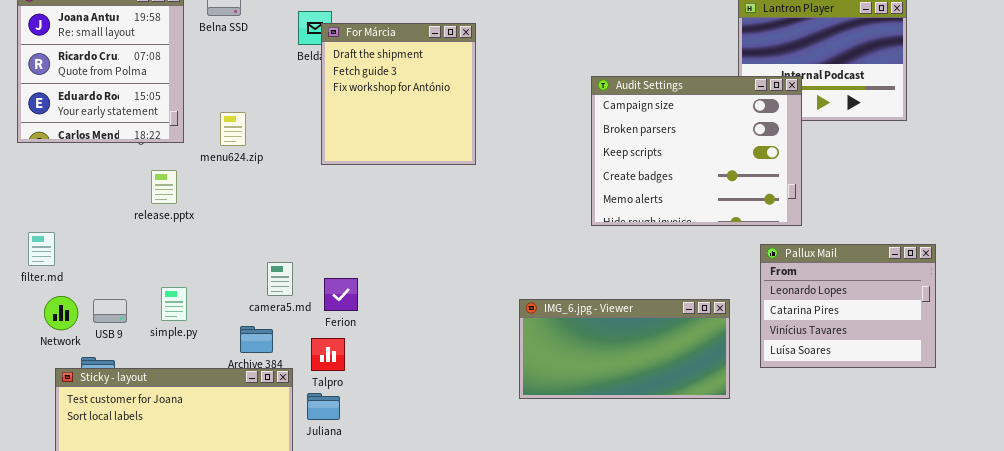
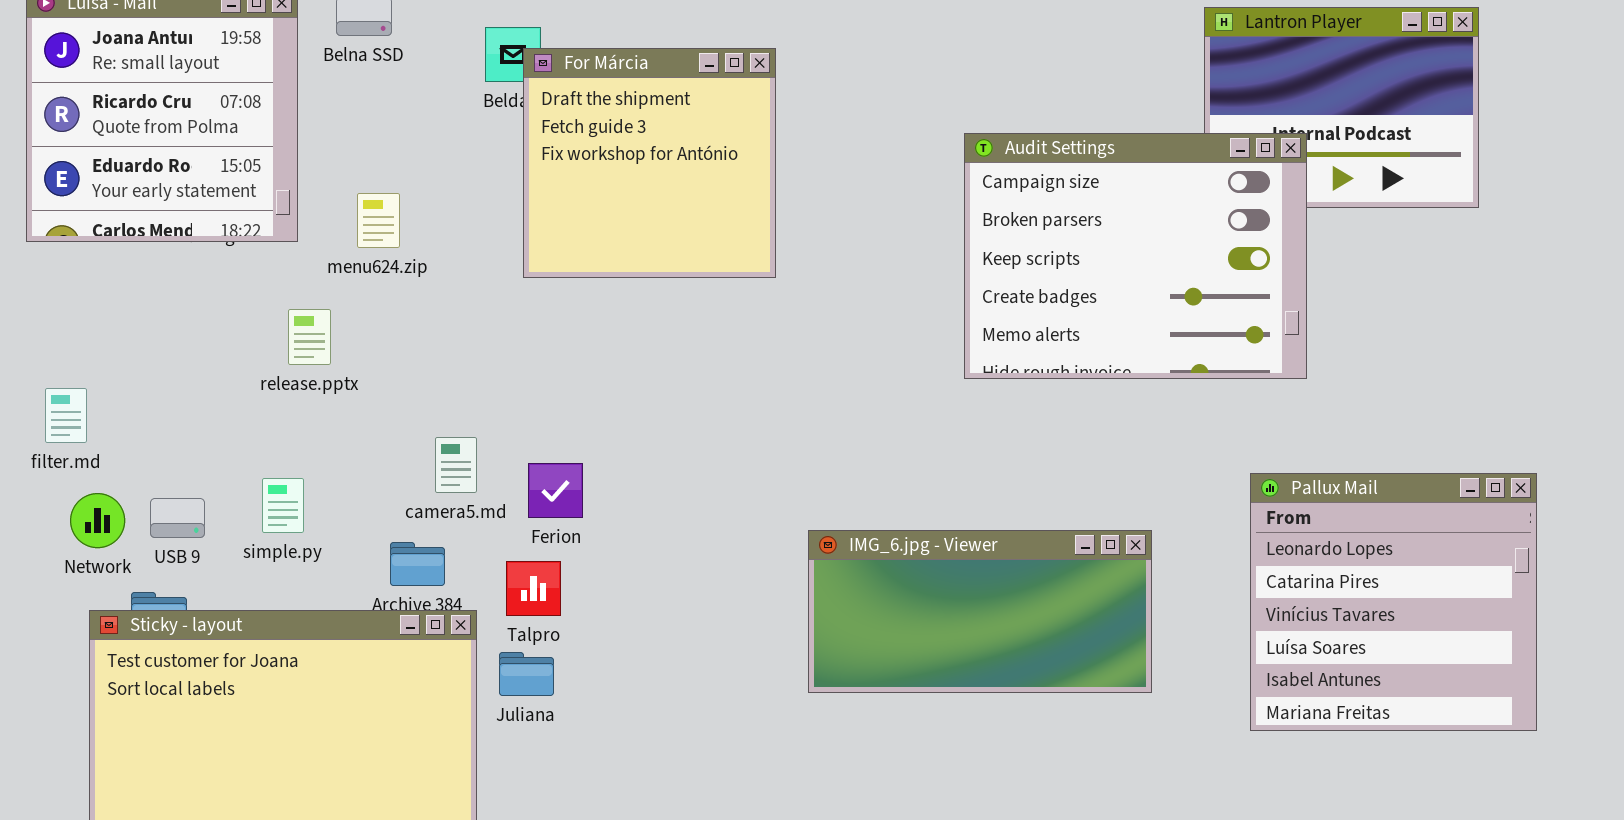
release.pptx: [151,170,177,204] -> [288,309,331,365], moved
Pallux Mail: [760,244,936,368] -> [1250,473,1537,731], moved, resized
IMG_6.jpg - Viewer: [519,299,730,399] -> [808,530,1152,693], moved

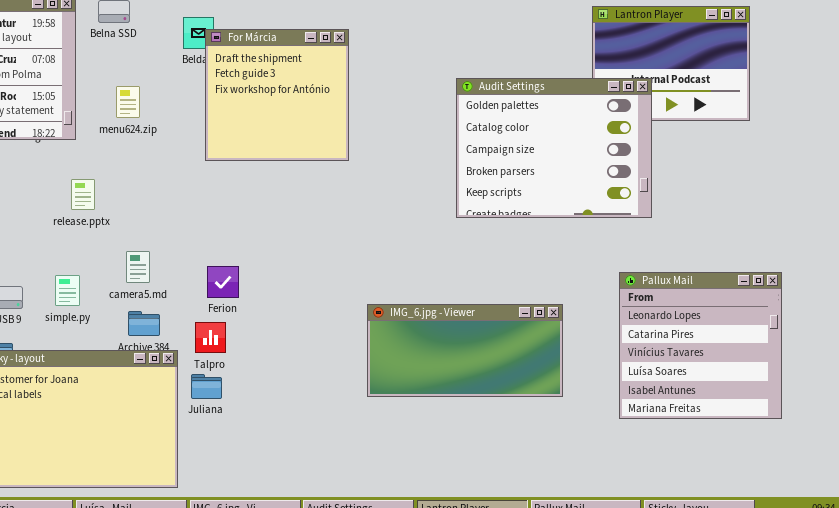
Audit Settings: [964,133,1307,379] -> [456,78,652,218], scrolled up 2 rows
menu624.zip: [357,193,400,248] -> [116,86,140,118], moved
camera5.md: [435,437,477,493] -> [126,251,150,283], moved

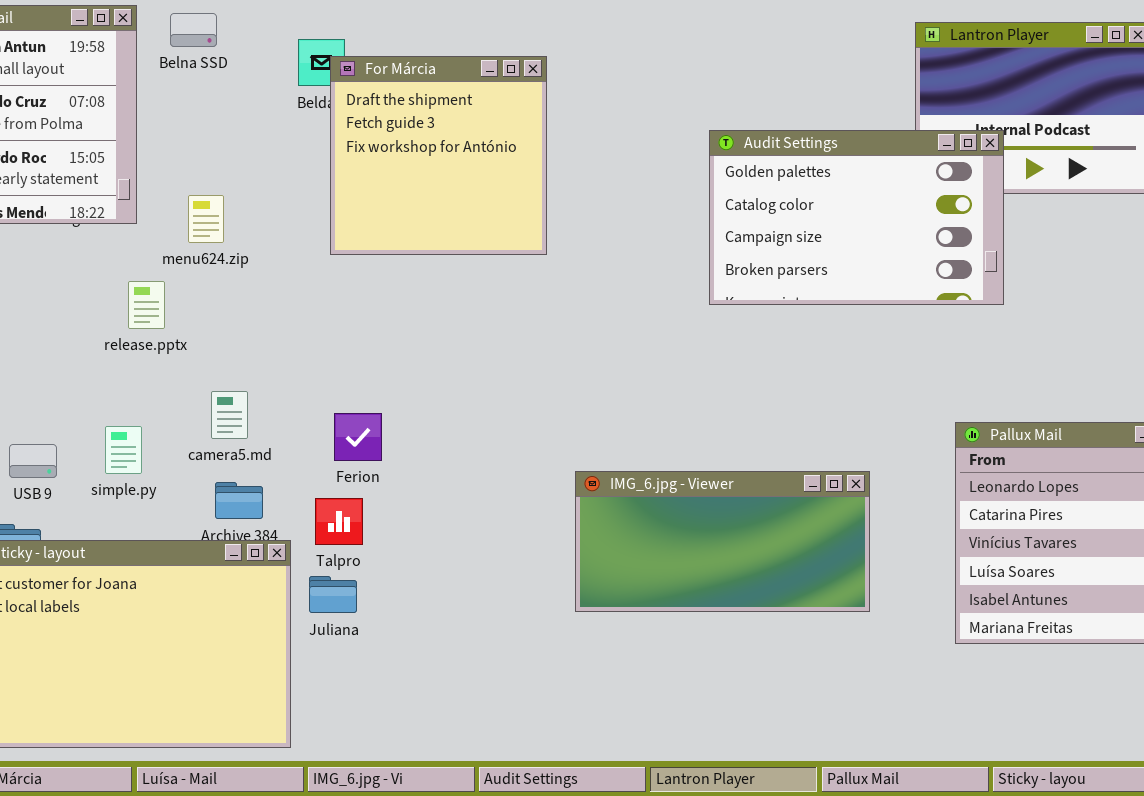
Audit Settings: [456,78,652,218] -> [709,130,1004,305], resized
menu624.zip: [116,86,140,118] -> [188,195,224,243], moved

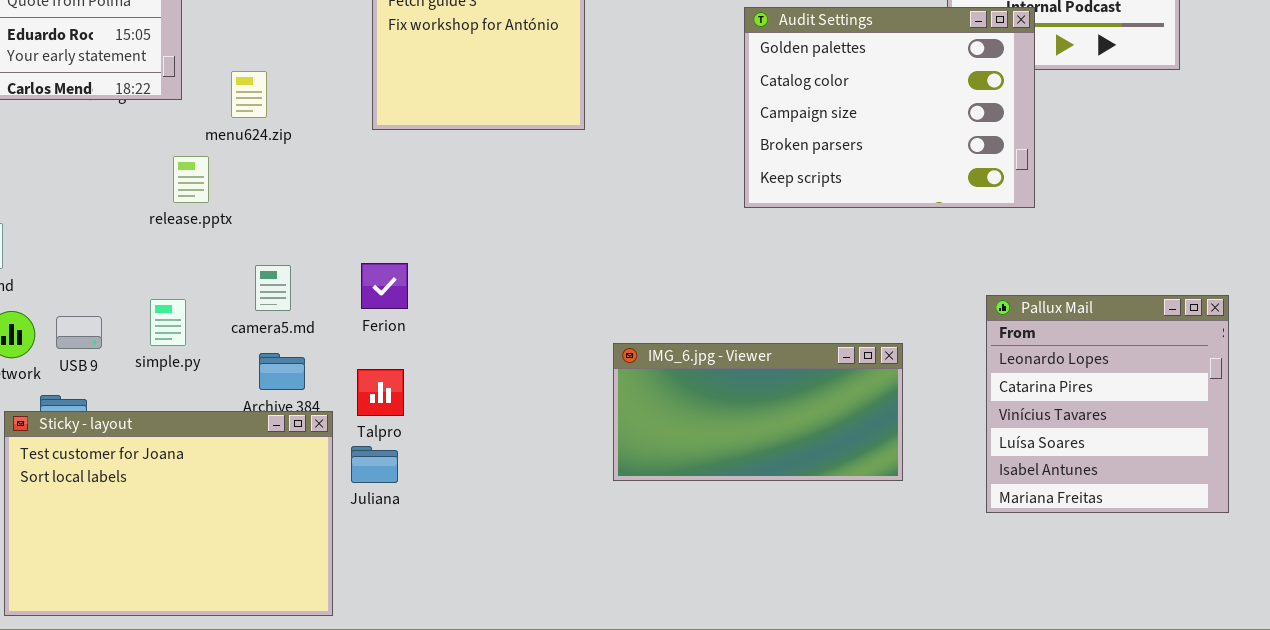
Audit Settings: [709,130,1004,305] -> [744,7,1035,208], resized
Ferion: [334,413,382,461] -> [361,263,408,309], moved

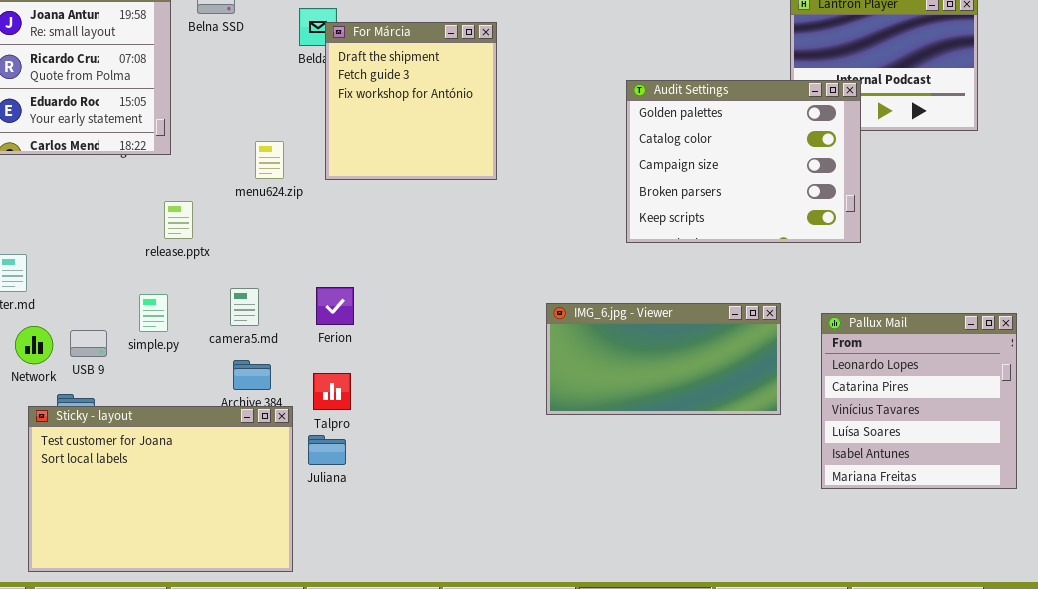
menu624.zip: [231,71,267,118] -> [255,141,284,179], moved
simple.py: [150,299,186,346] -> [139,294,168,332], moved
IMG_6.jpg - Viewer: [613,343,903,481] -> [546,303,781,415], moved

